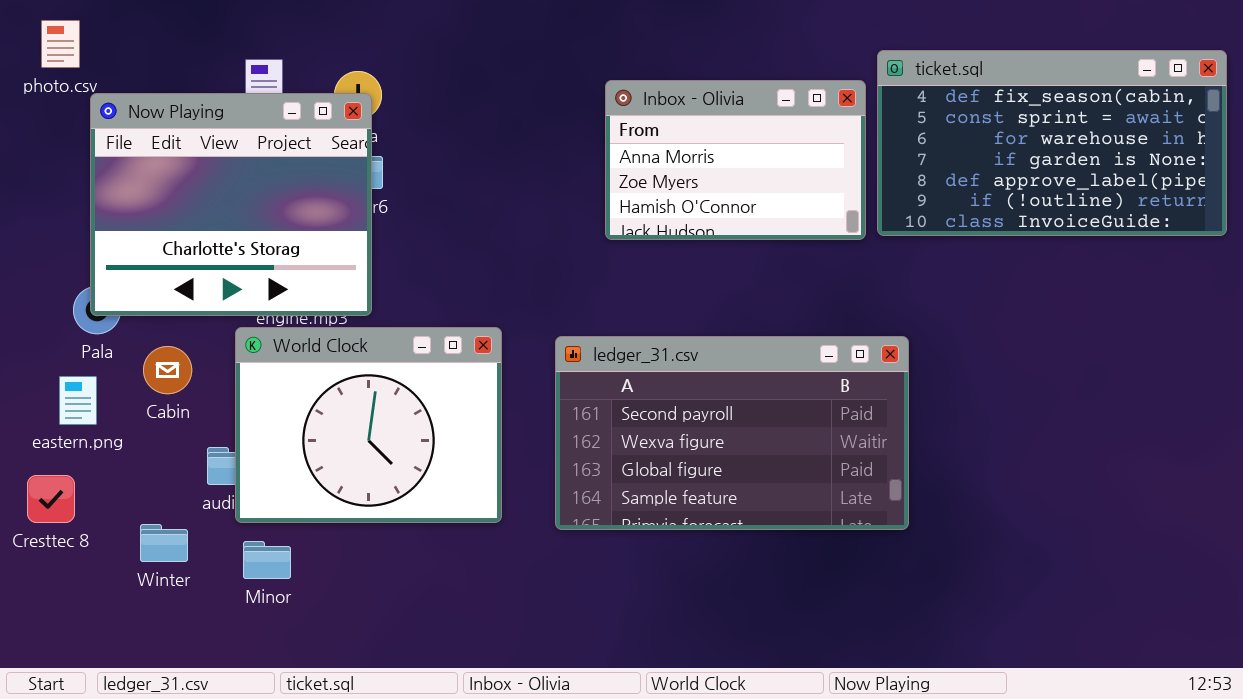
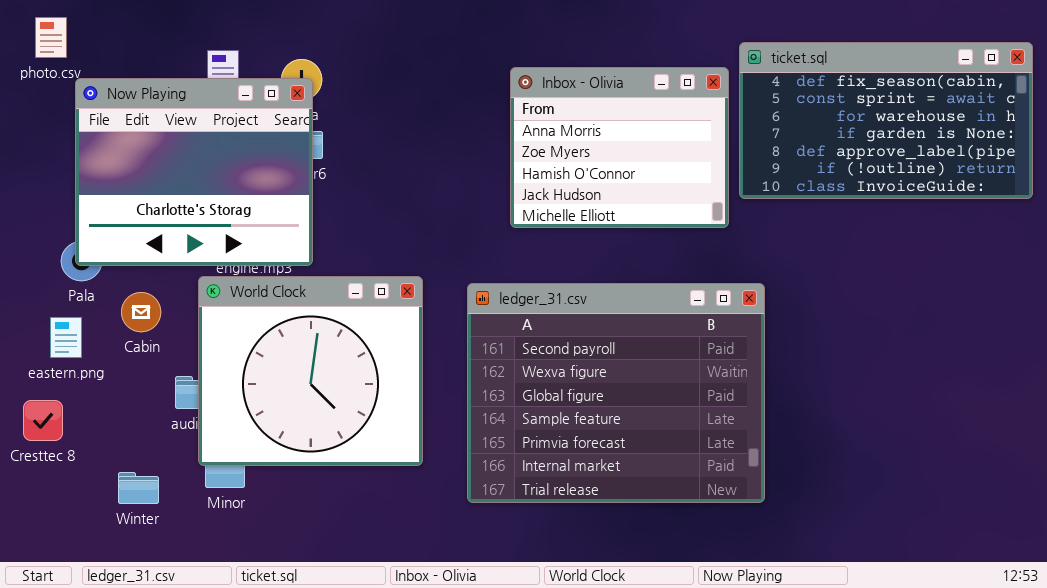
Inbox - Olivia: [605,80,866,240] -> [510,67,729,228], resized
World Clock: [235,327,502,523] -> [198,276,423,466], resized
ledger_31.csv: [555,336,909,530] -> [467,283,765,503], resized
Winter: [140,524,188,562] -> [118,472,159,504], moved

